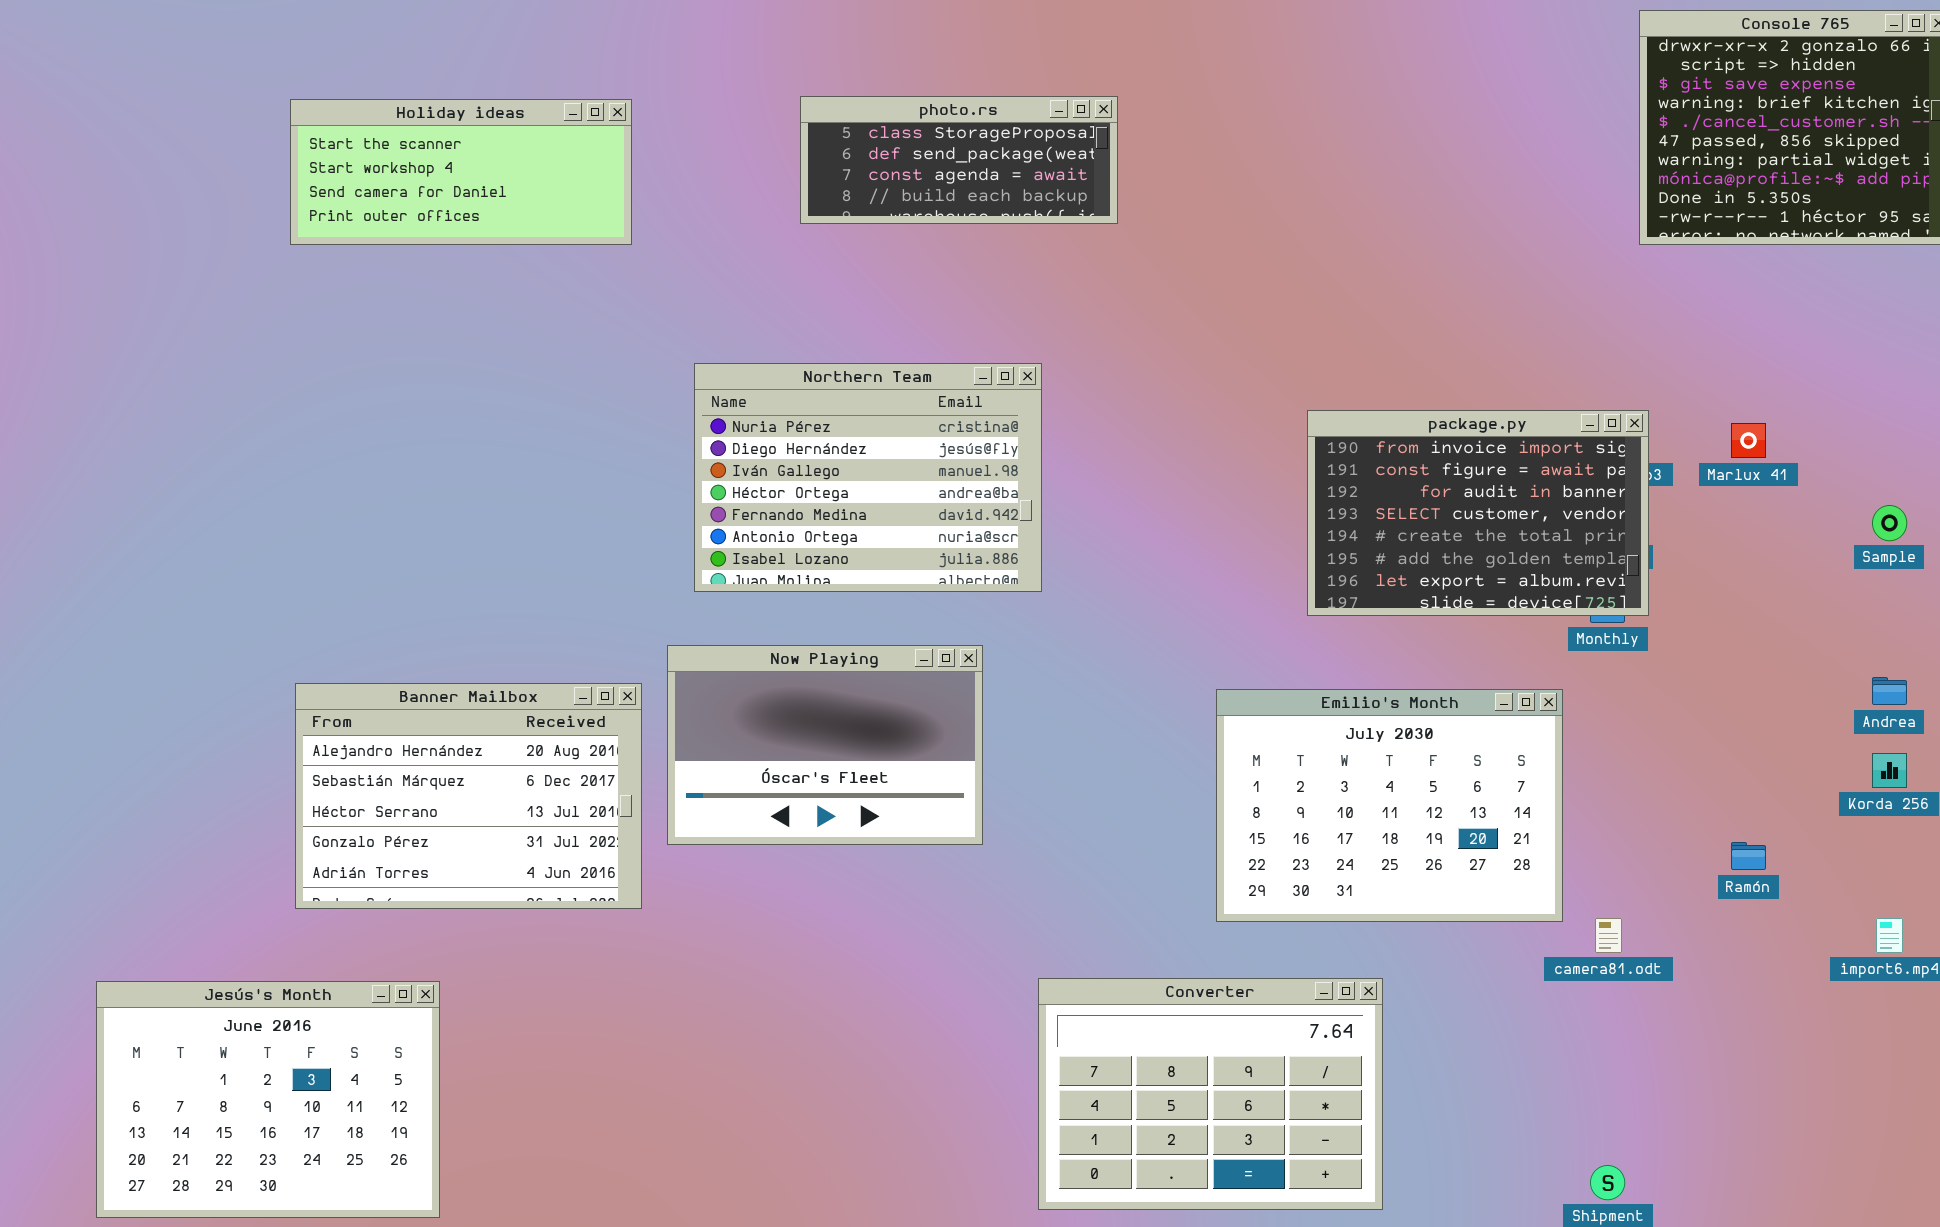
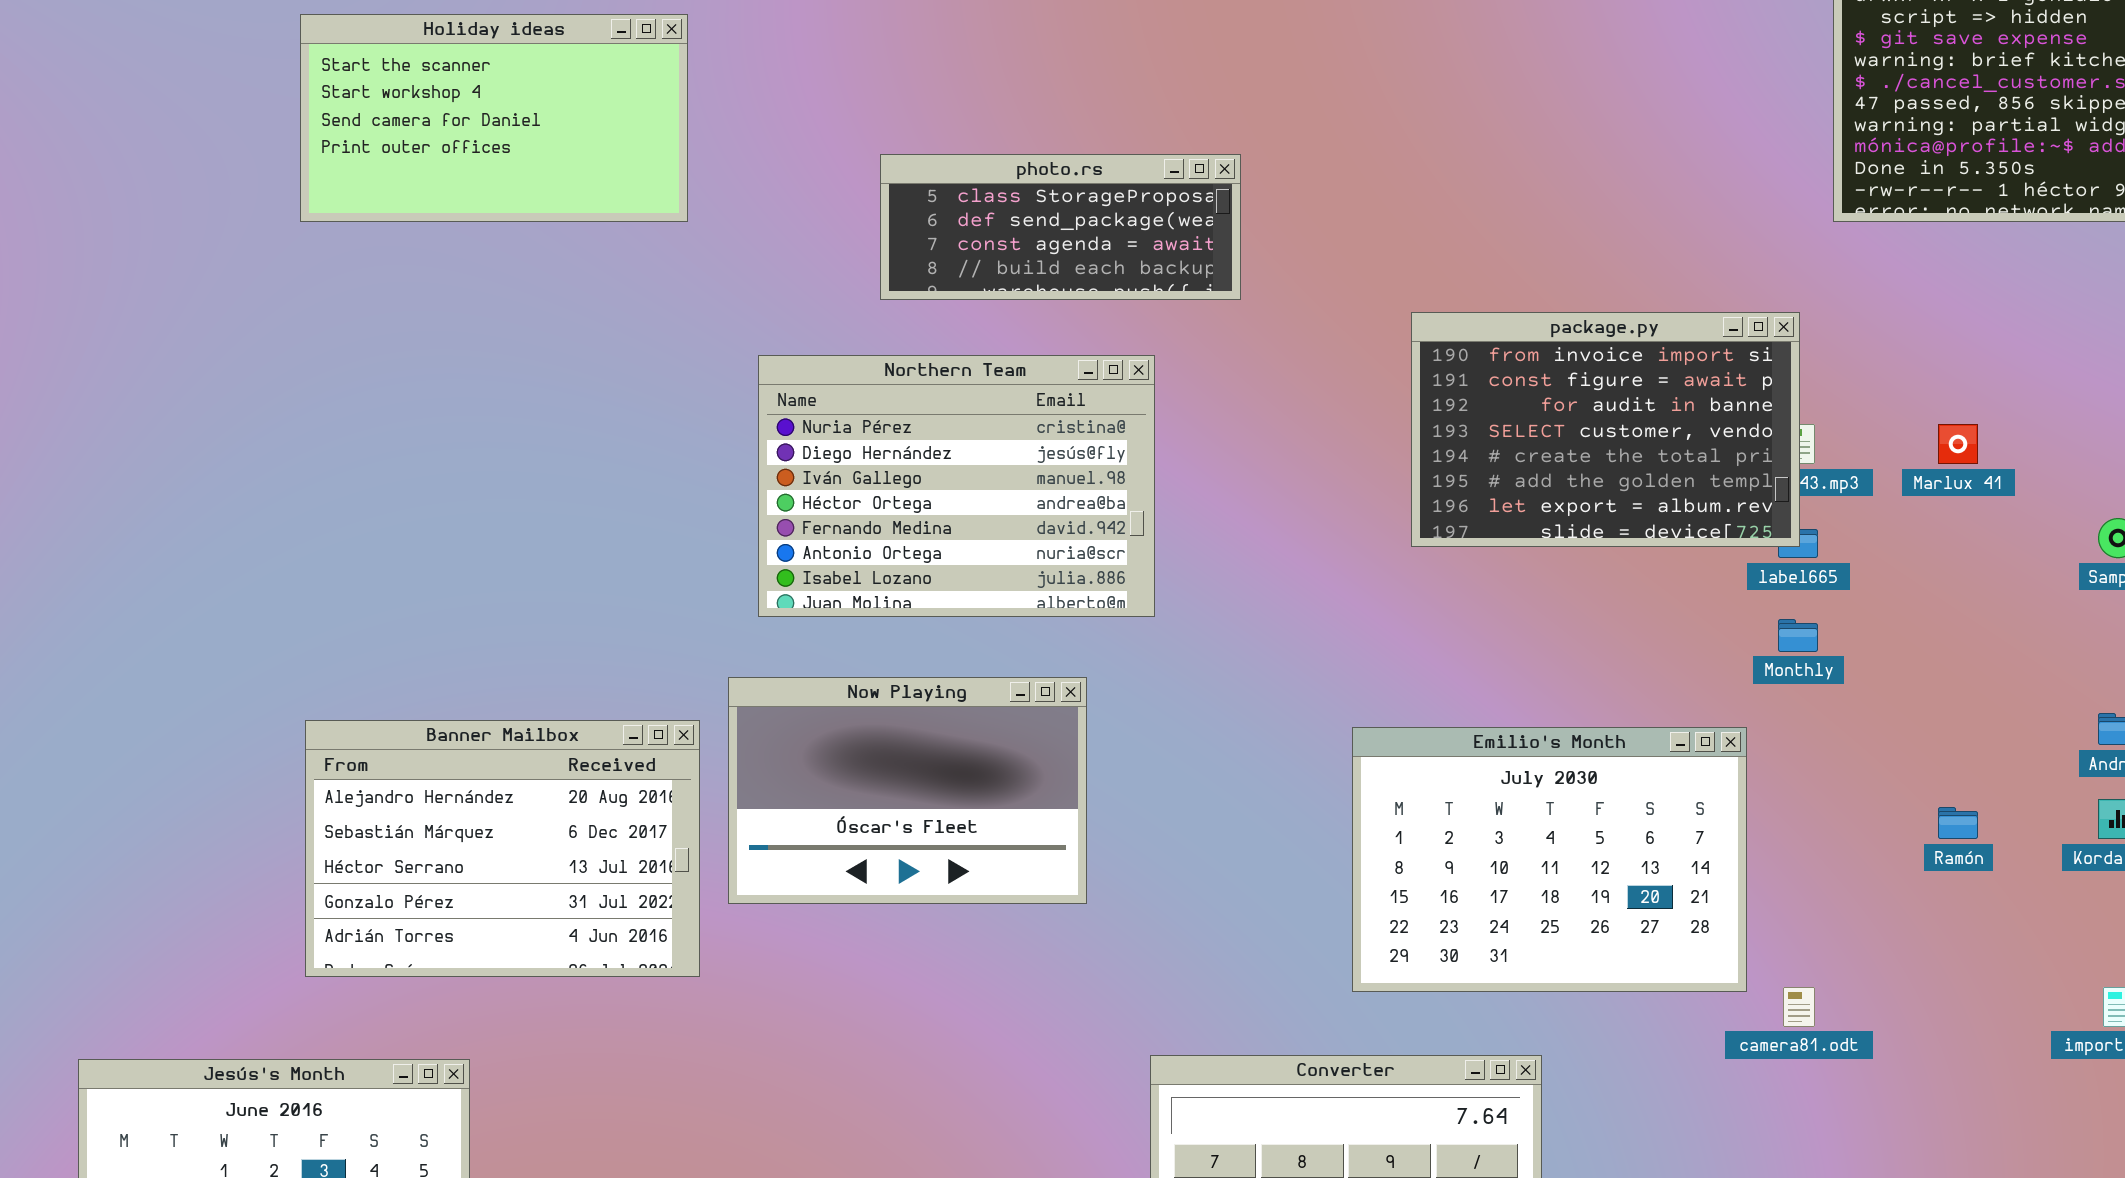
photo.rs: [800,96,1118,224] -> [880,154,1241,300], moved
Holiday ideas: [290,99,632,245] -> [300,14,688,222], resized
package.py: [1307,410,1649,616] -> [1411,312,1800,547], moved
Ramón: [1731,842,1766,870] -> [1938,807,1978,839], moved

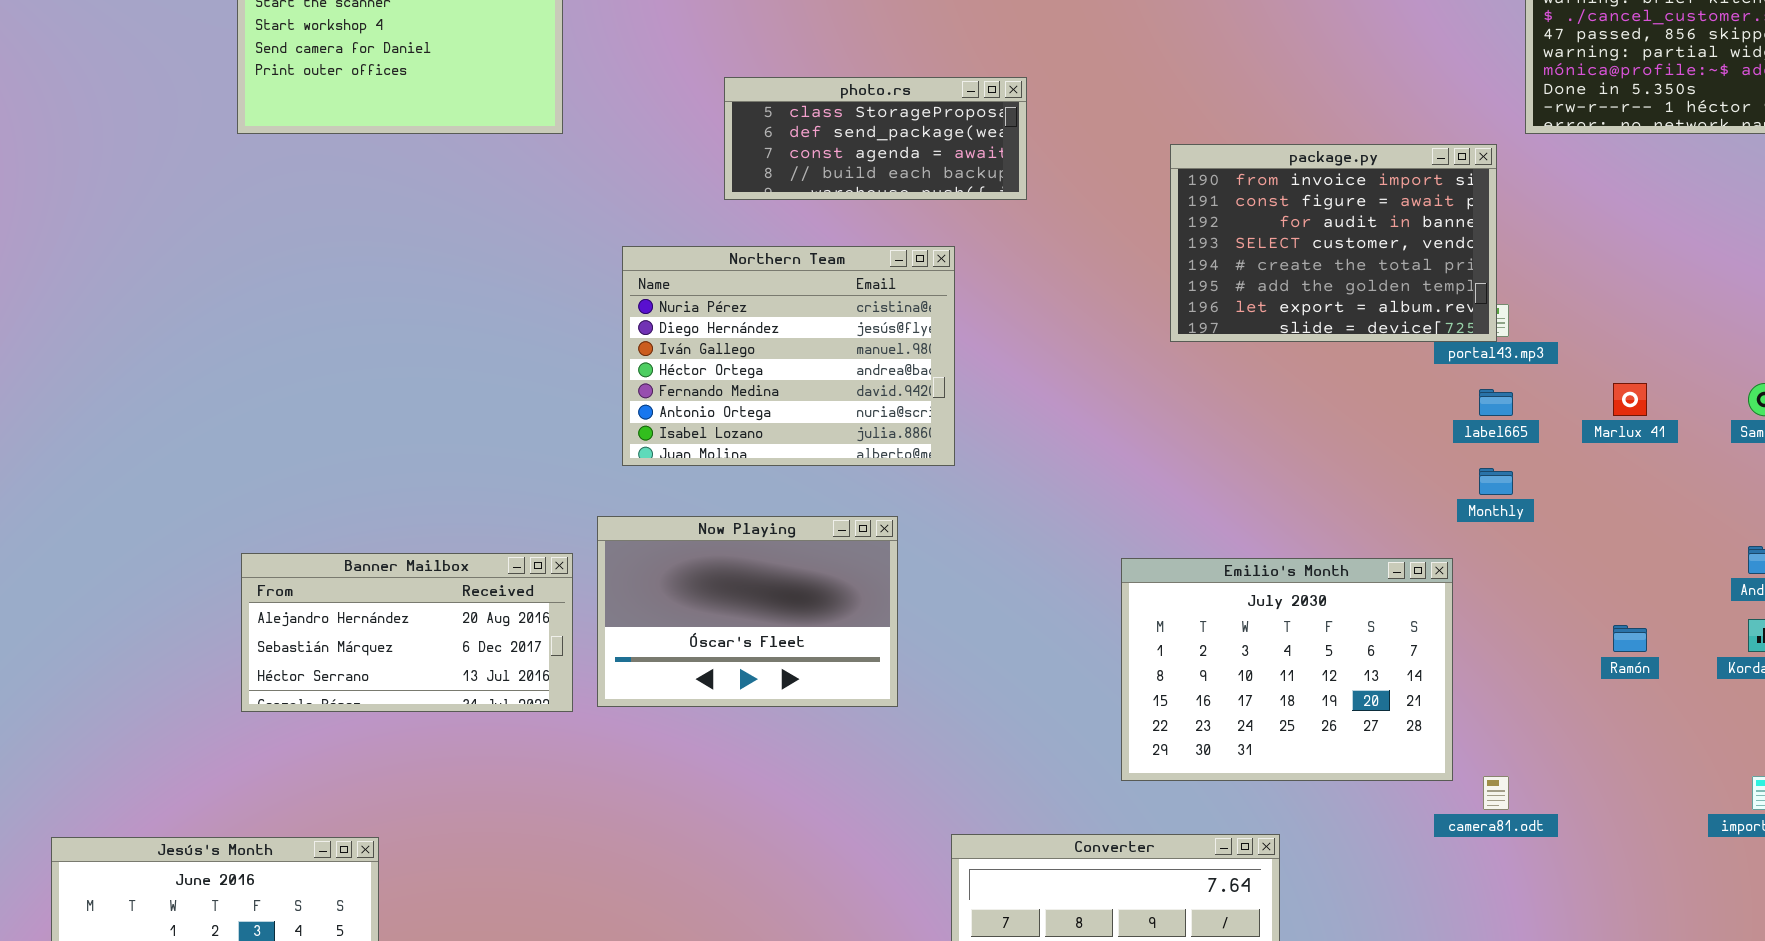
package.py: [1411,312,1800,547] -> [1170,144,1497,342], moved
Marlux 41: [1938,424,1978,464] -> [1613,383,1647,416], moved
Banner Mailbox: [305,720,700,977] -> [241,553,573,712], resized

